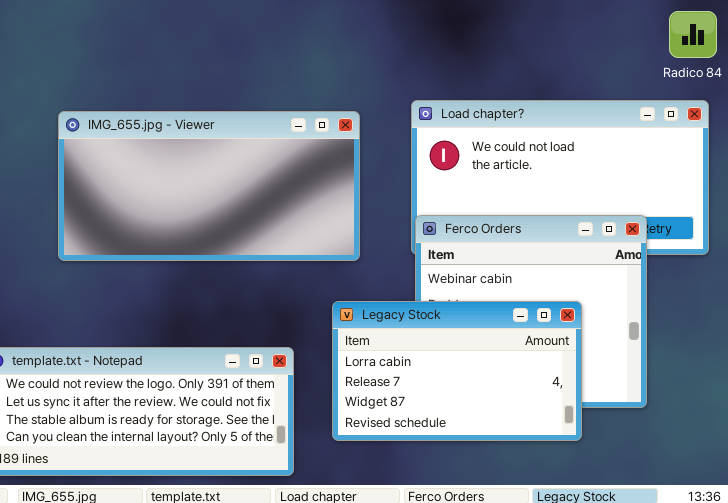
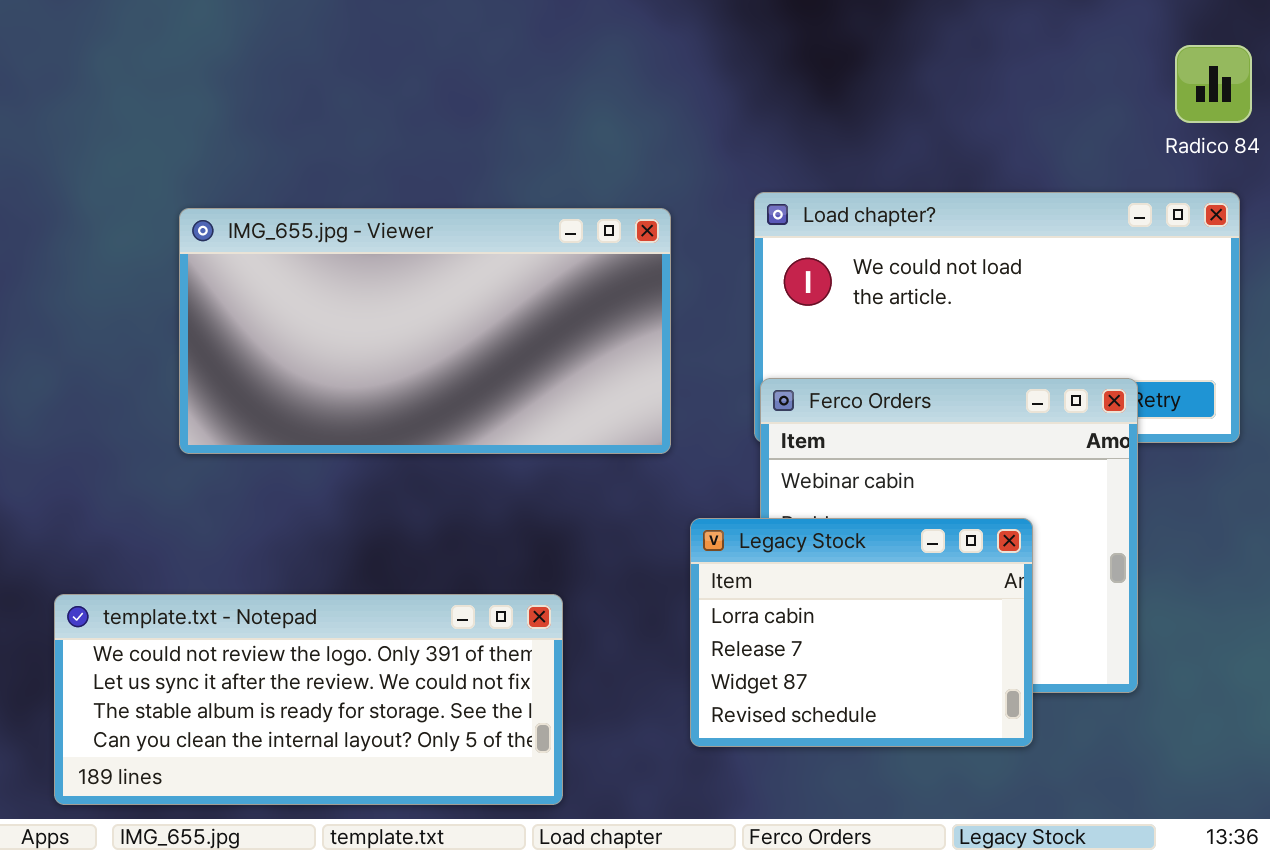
Legacy Stock: [332,301,582,441] -> [690,518,1033,747], resized

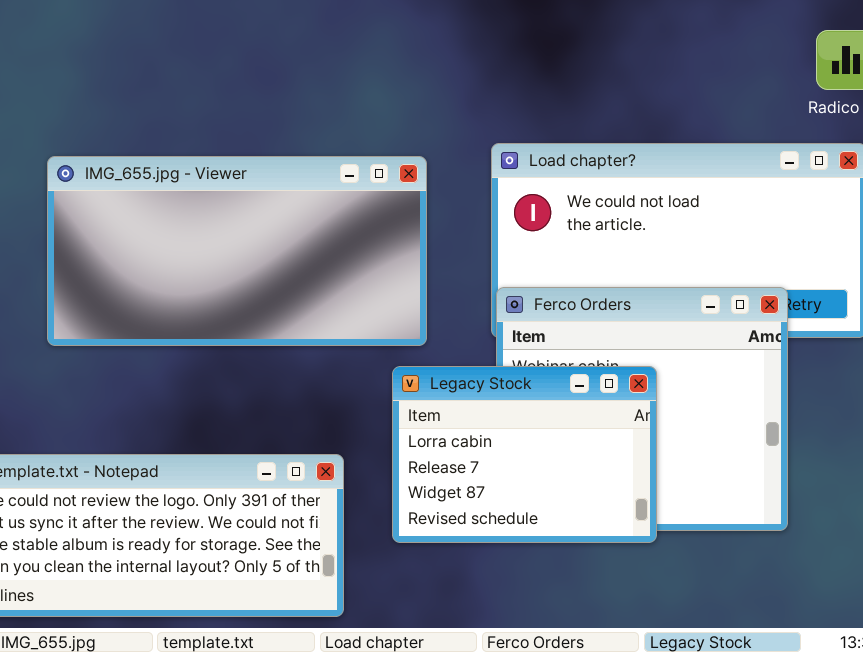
Legacy Stock: [690,518,1033,747] -> [392,366,657,543], moved

